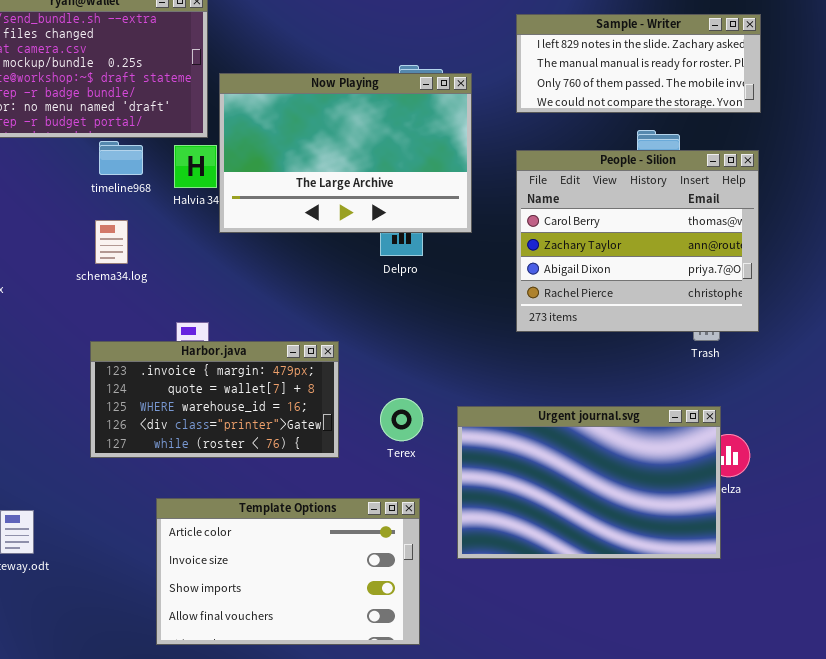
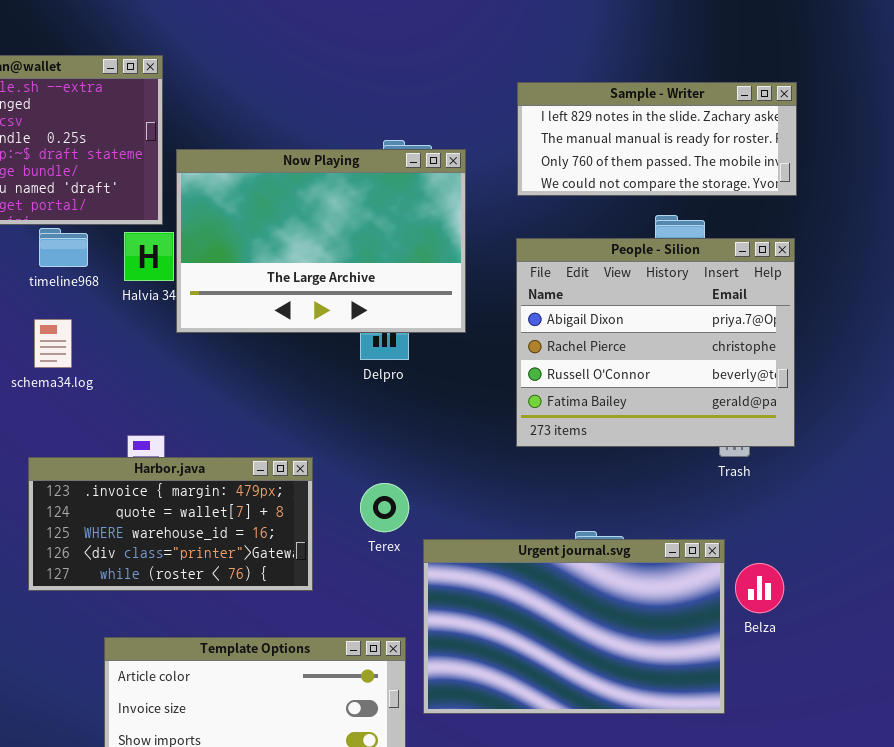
People - Silion: [516,150,759,332] -> [516,238,795,447], scrolled down 2 rows
Terex: [380,398,423,441] -> [360,483,409,532], moved
Urgent journal.svg: [457,406,721,559] -> [423,539,725,714], moved

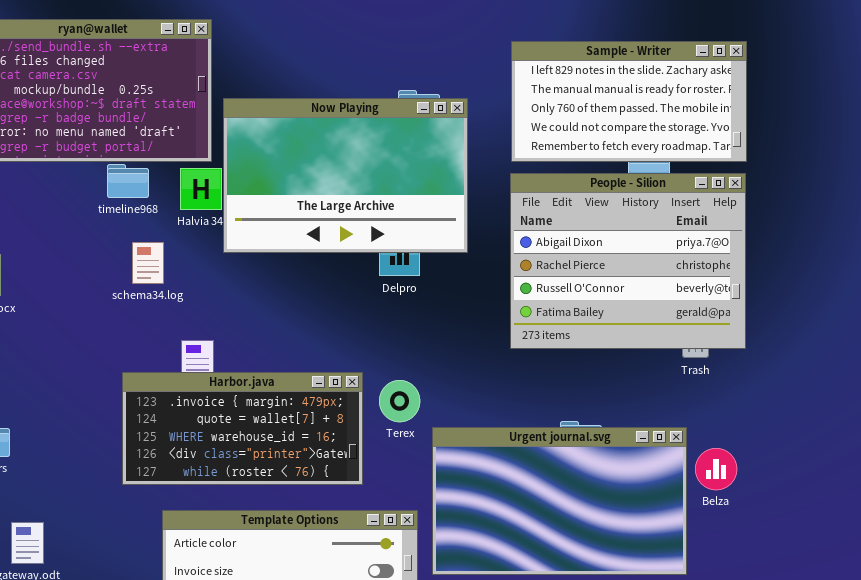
Sample - Writer: [517,82,797,196] -> [511,41,747,162], resized
schema34.log: [34,319,72,368] -> [132,242,164,284], moved
Harbor.java: [28,457,313,591] -> [122,372,363,485], moved

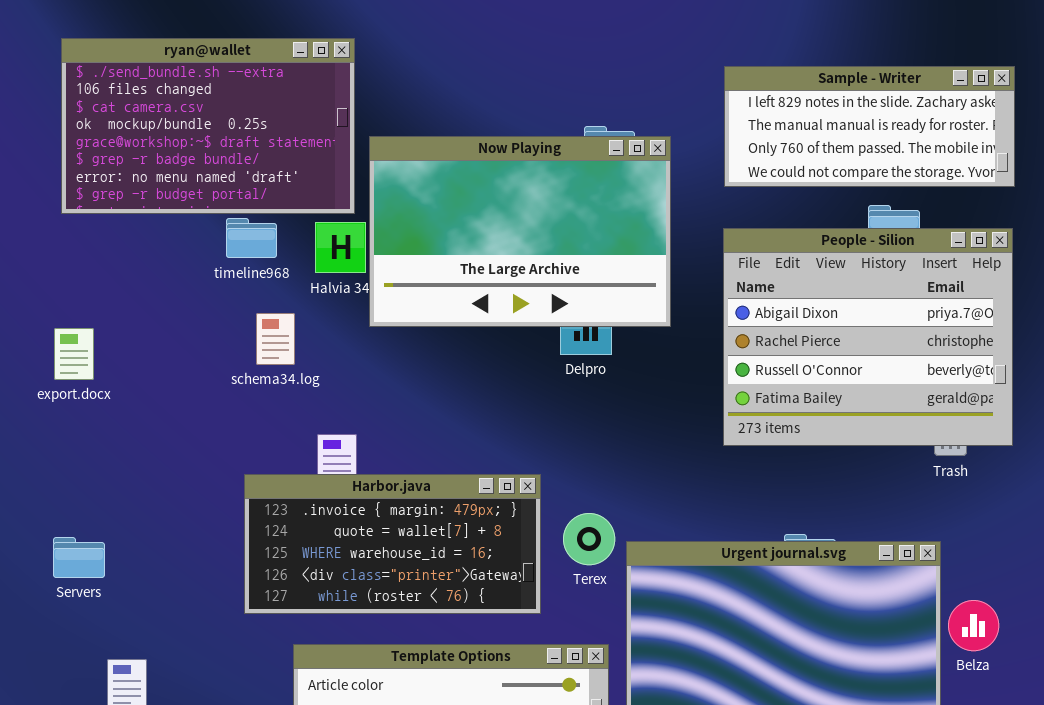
Sample - Writer: [511,41,747,162] -> [724,66,1015,187], resized
Terex: [379,380,420,422] -> [563,513,615,565], moved
Belza: [695,448,737,490] -> [948,600,999,651], moved

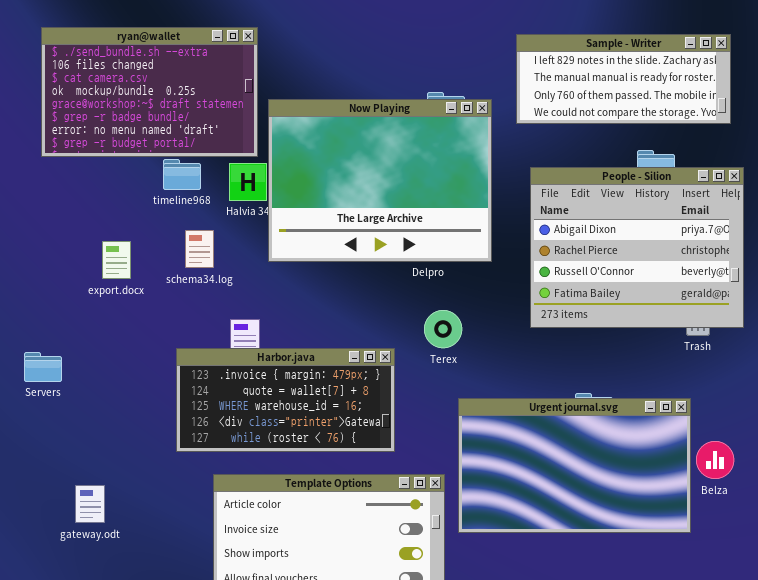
Sample - Writer: [724,66,1015,187] -> [516,34,731,124], moved
Now Playing: [369,136,671,327] -> [268,99,492,262], resized
export.docx: [54,328,94,380] -> [102,241,131,279], moved
Terex: [563,513,615,565] -> [424,310,462,348], moved
Servers: [53,537,105,578] -> [24,352,62,382], moved

